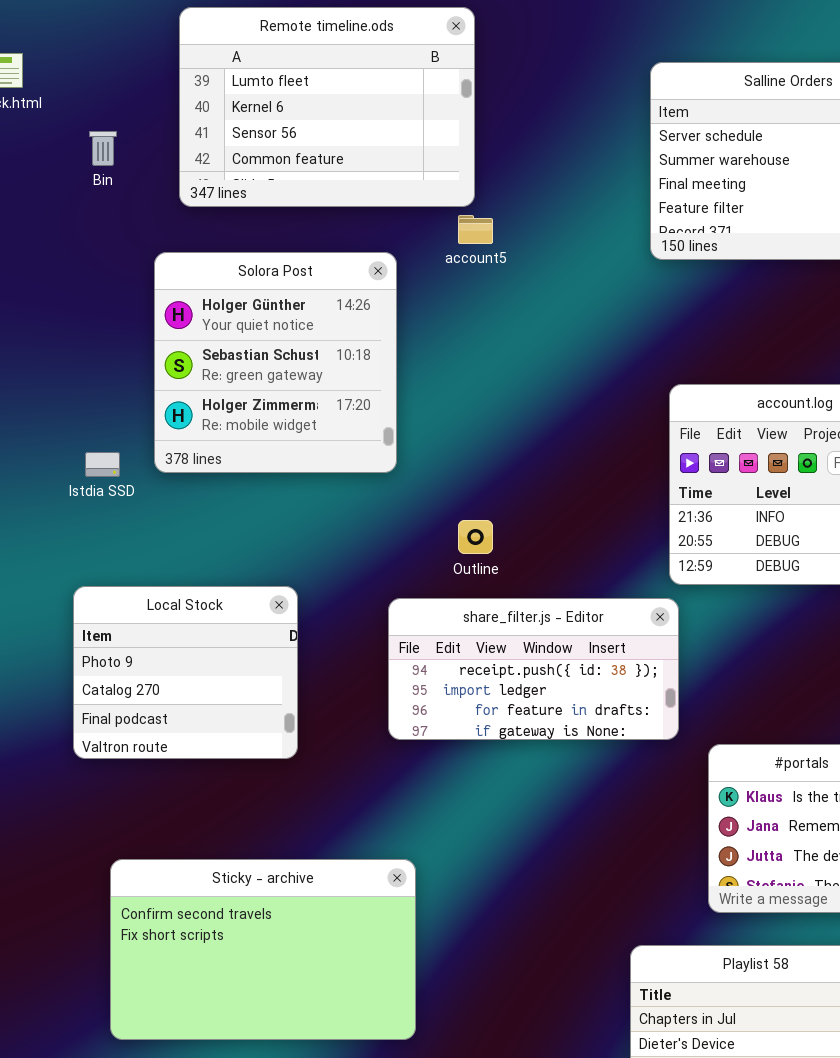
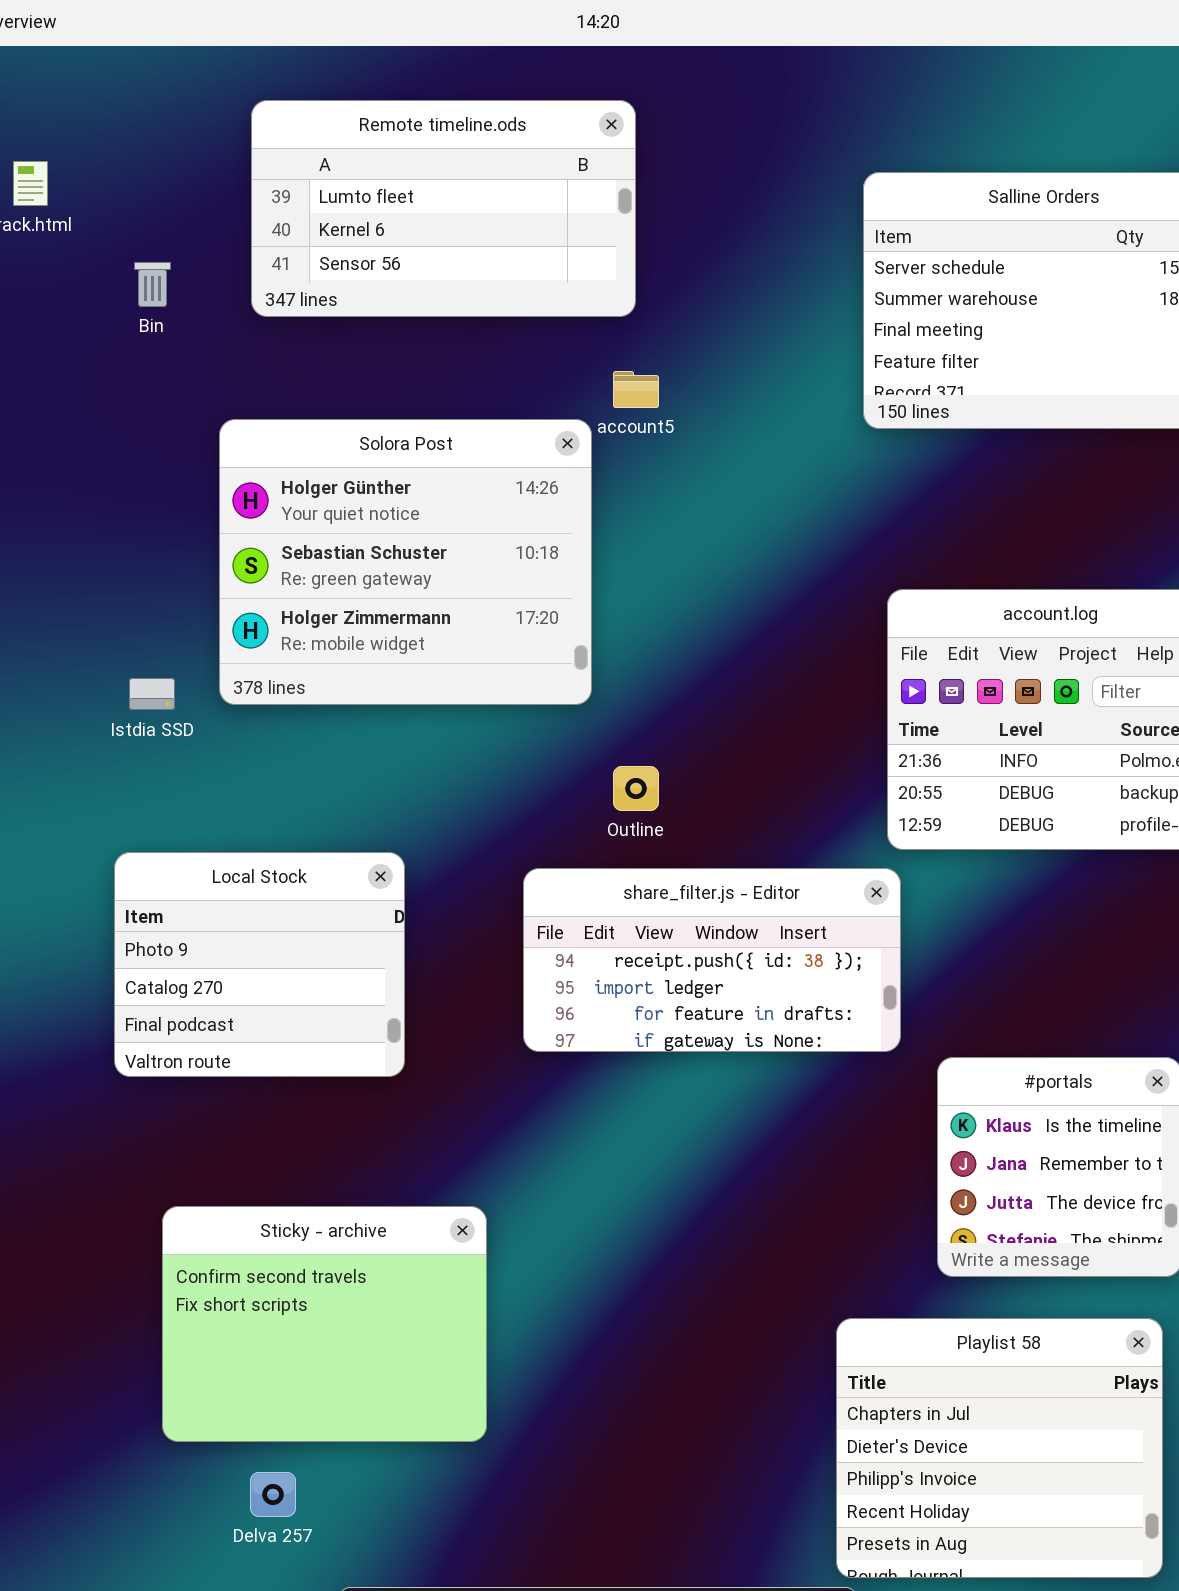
Remote timeline.ods: [179,7,475,207] -> [251,100,636,317], resized
Solora Post: [154,252,397,473] -> [219,419,592,705], resized
Sticky - archive: [110,859,416,1040] -> [162,1206,487,1442], resized

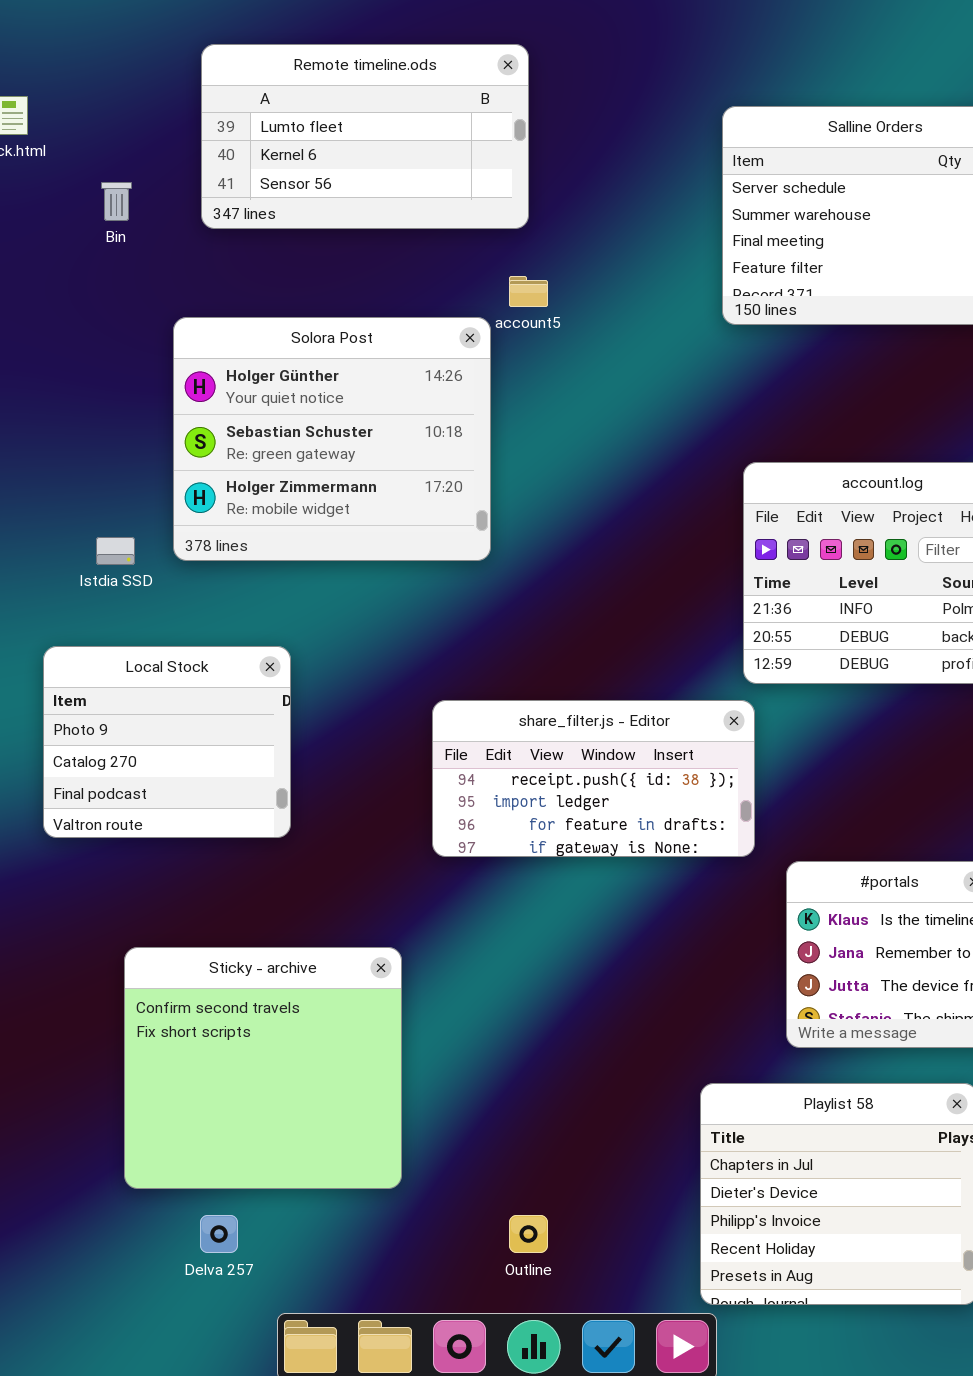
Outline: [613,766,659,811] -> [509,1215,548,1253], moved
Local Stock: [114,852,405,1077] -> [43,646,291,838], moved
Sticky - archive: [162,1206,487,1442] -> [124,947,402,1189], resized

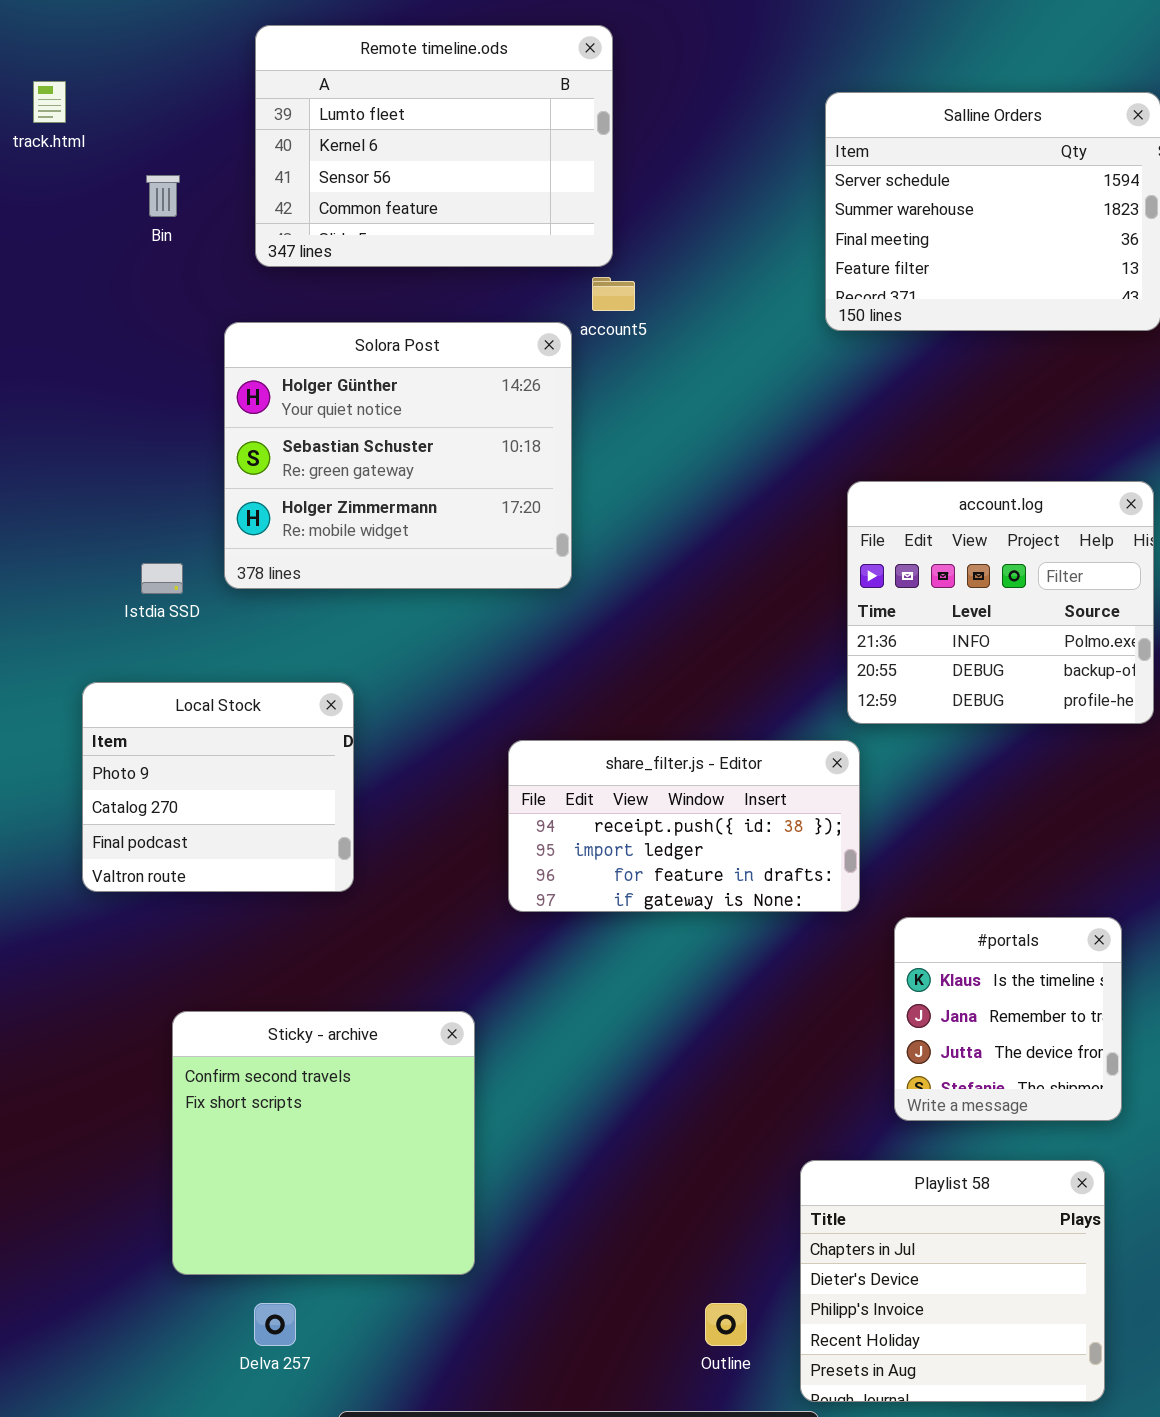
Remote timeline.ods: [201,44,529,229] -> [255,25,613,267], resized
Outline: [509,1215,548,1253] -> [705,1303,747,1346], moved

